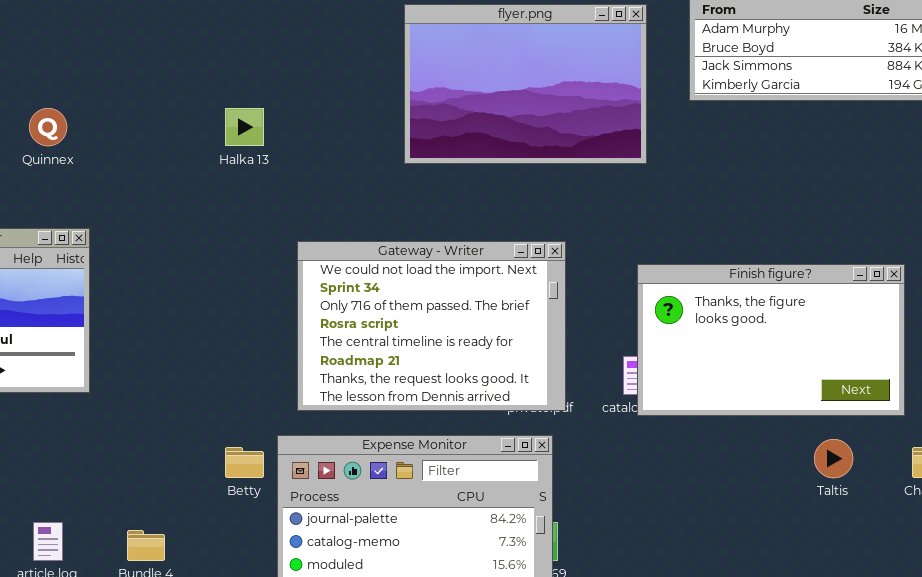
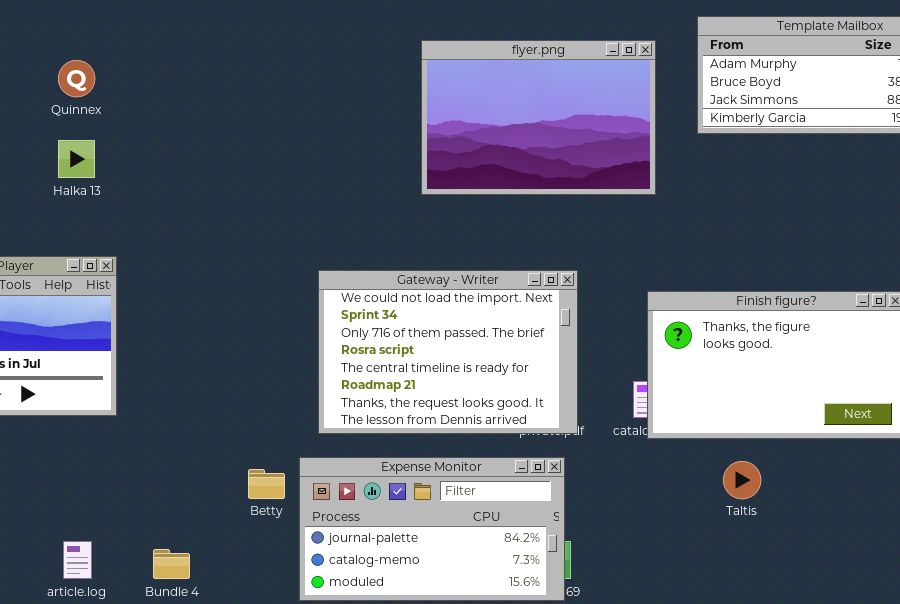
Quinnex: [29,108,67,146] -> [58,60,95,97], moved
Halka 13: [225,108,264,146] -> [58,140,95,178], moved
Taltis: [814,439,853,478] -> [723,461,761,499], moved

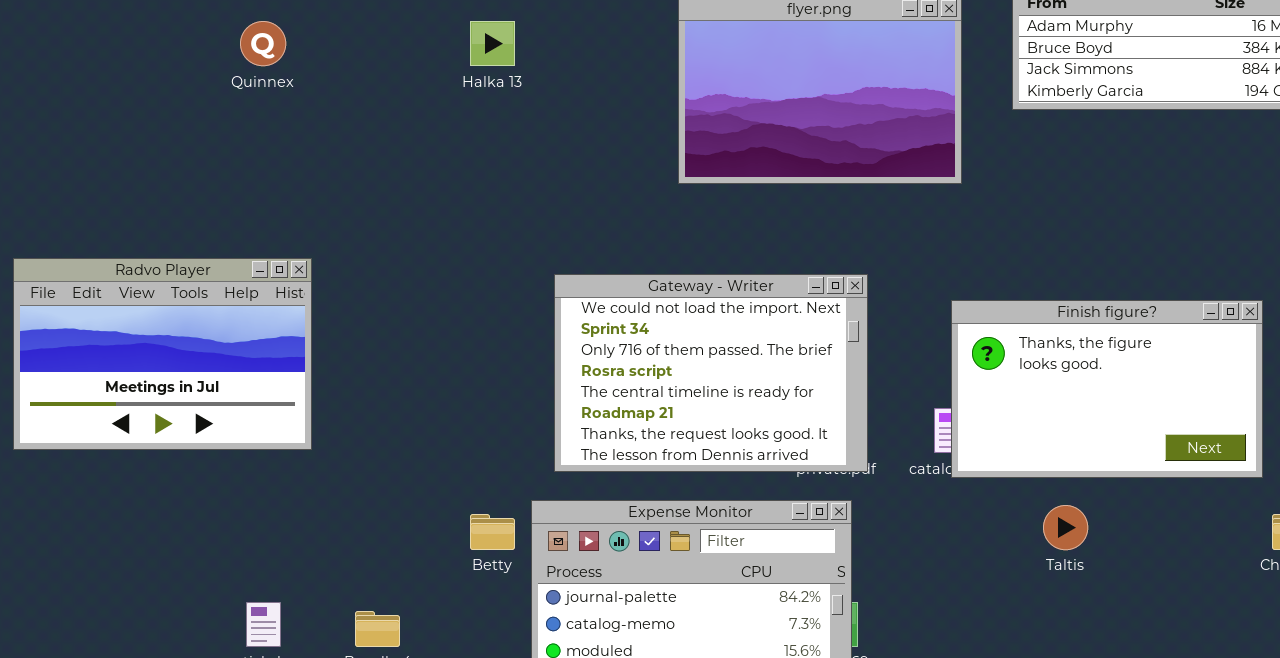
Halka 13: [58,140,95,178] -> [470,21,515,66], moved

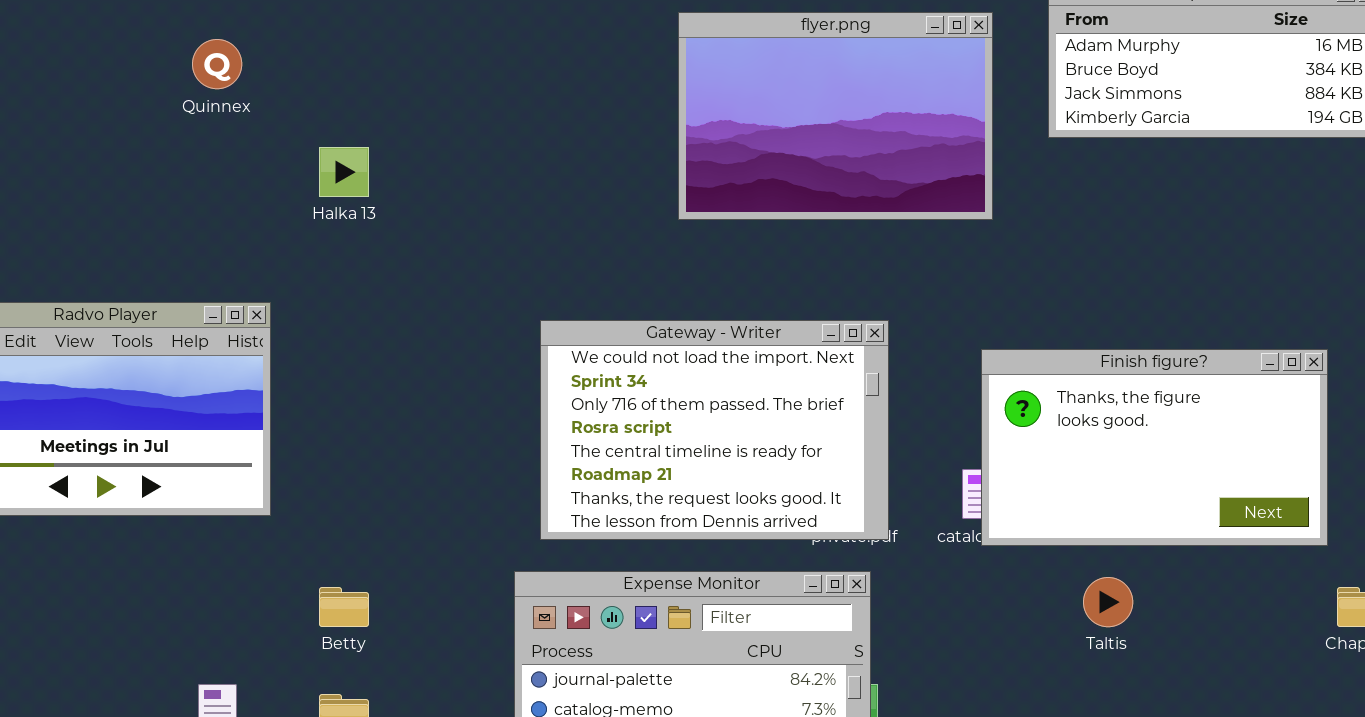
Halka 13: [470,21,515,66] -> [319,147,369,197], moved
Betty: [470,514,515,550] -> [319,587,369,627], moved

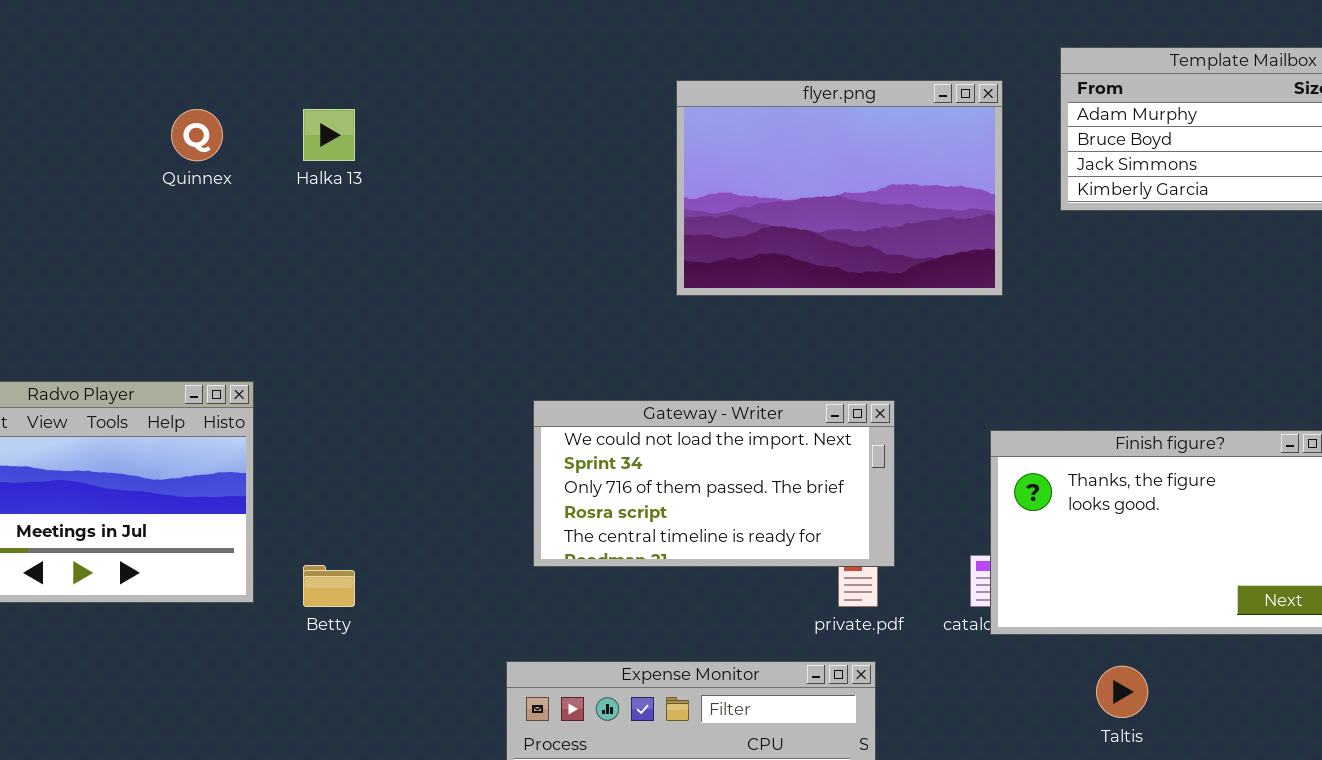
Halka 13: [319,147,369,197] -> [303,109,355,161], moved
Gateway - Writer: [540,320,889,540] -> [533,400,895,567], resized
Betty: [319,587,369,627] -> [303,565,355,607], moved

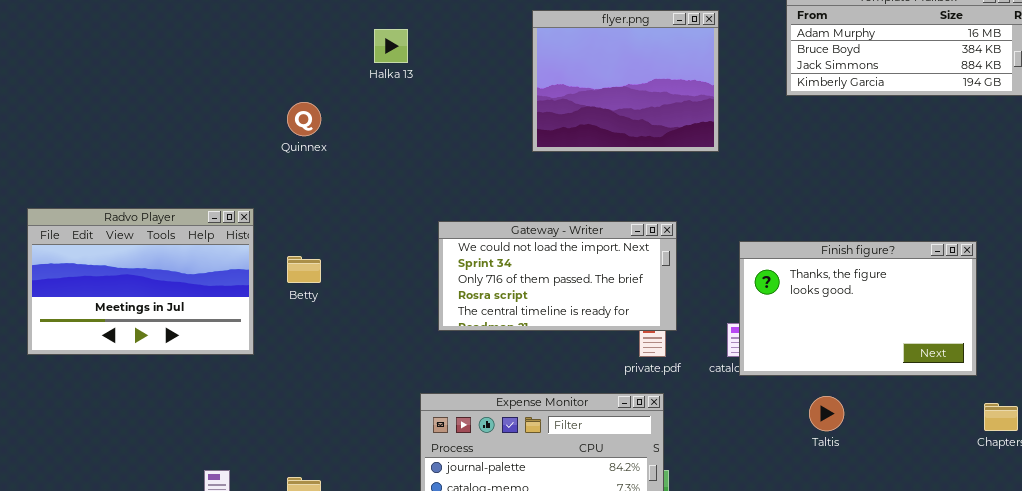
flyer.png: [676,80,1003,296] -> [532,10,719,152], resized
Quinnex: [171,109,223,161] -> [287,102,321,136], moved
Halka 13: [303,109,355,161] -> [374,29,408,63], moved
Betty: [303,565,355,607] -> [287,256,321,283], moved

